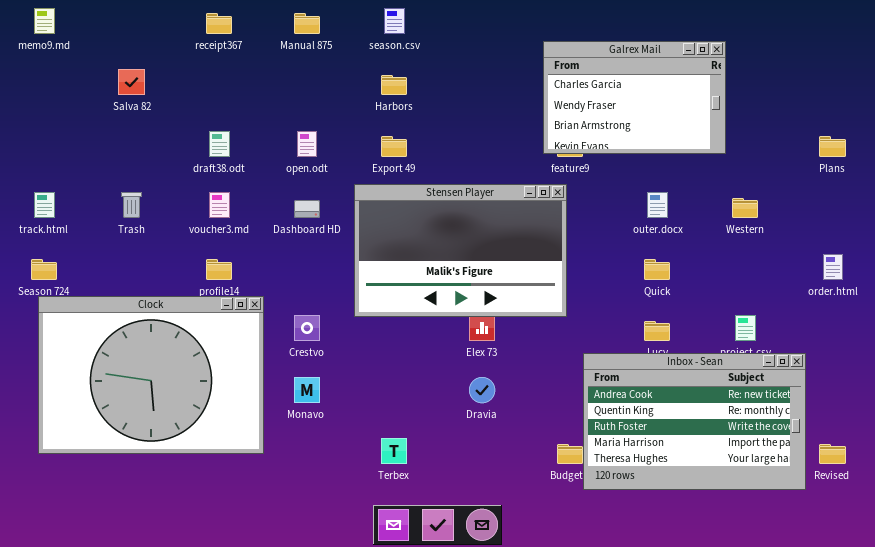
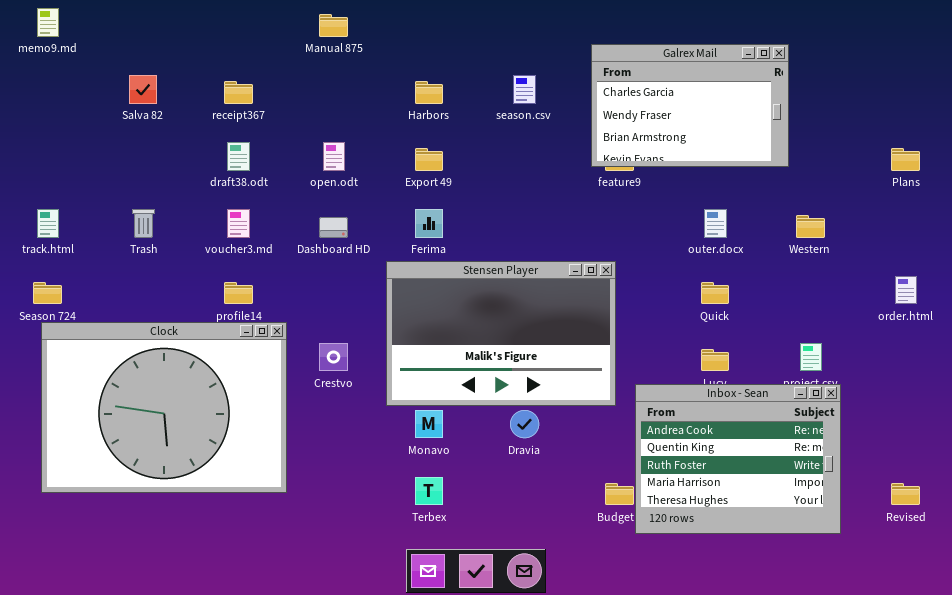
season.csv: [384,8,405,34] -> [513,75,536,104], moved
receipt367: [206,13,232,34] -> [224,81,253,104], moved
Stensen Player: [354,184,567,317] -> [386,261,616,406], moved
Inbox - Sean: [583,353,806,490] -> [635,384,841,534], resized
Monavo: [294,377,320,403] -> [415,410,443,438], moved

